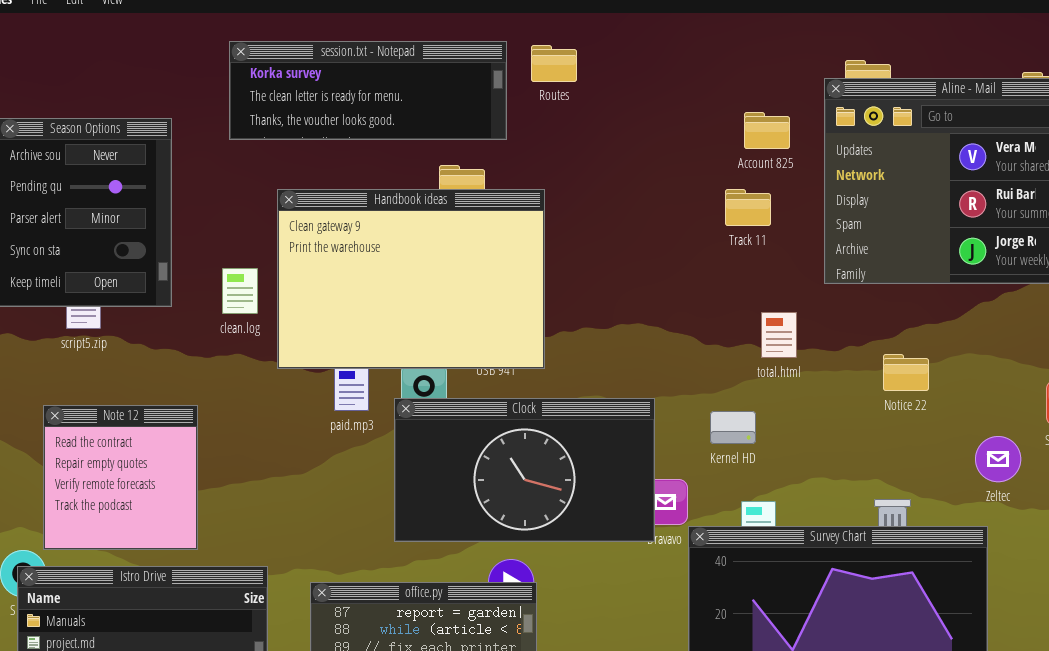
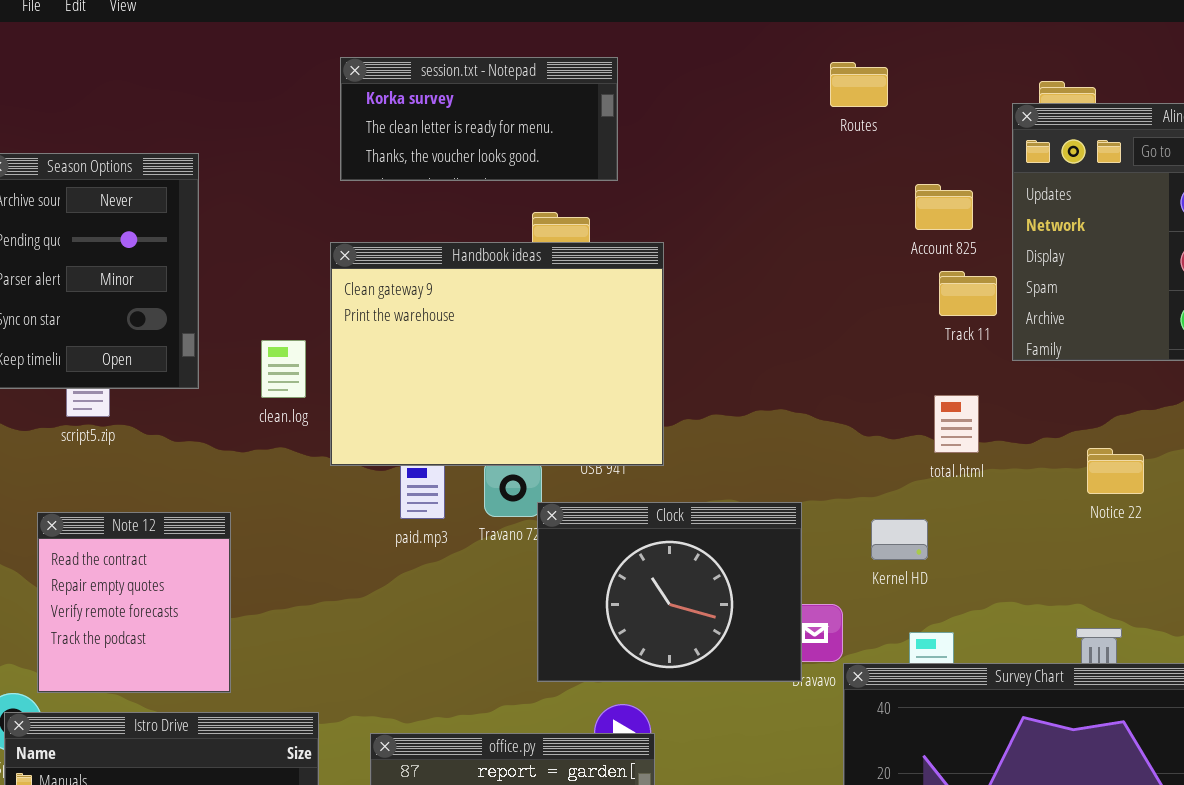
session.txt - Notepad: [229,41,507,140] -> [340,57,618,181], resized
Routes: [531,45,577,82] -> [830,62,888,107], moved
Account 825: [744,112,790,149] -> [915,184,973,230], moved
Track 11: [725,189,771,226] -> [939,271,997,316], moved
Clock: [394,398,655,542] -> [537,502,802,682], resized

